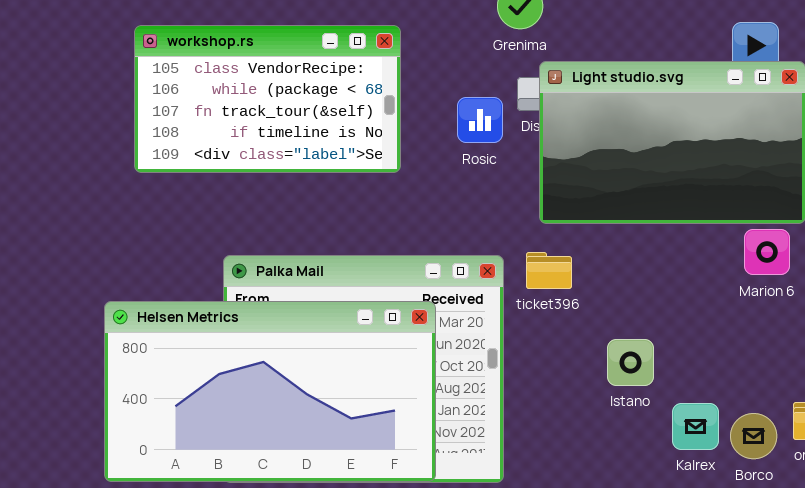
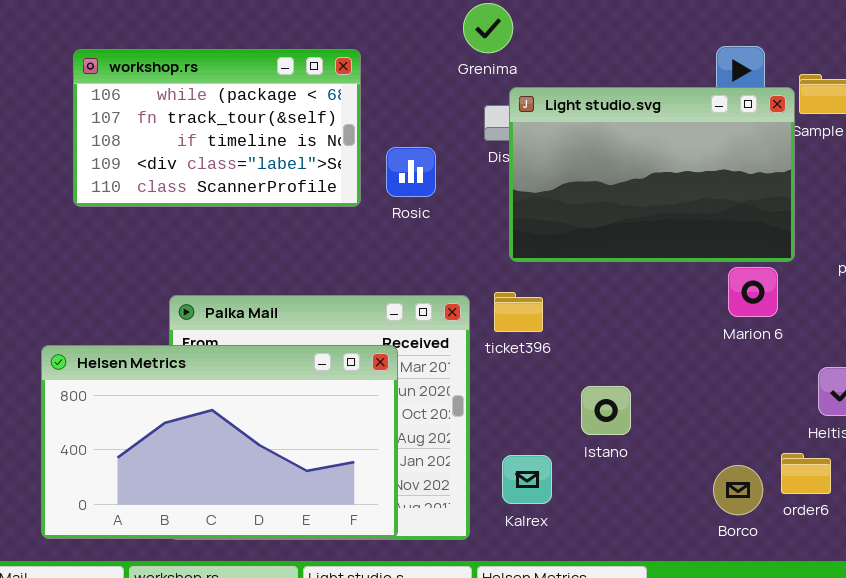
workshop.rs: [134,25,401,173] -> [73,49,361,207], scrolled down 1 row
Rosic: [457,97,503,143] -> [386,147,436,197], moved
Kalrex: [672,403,719,450] -> [502,455,552,504], moved

